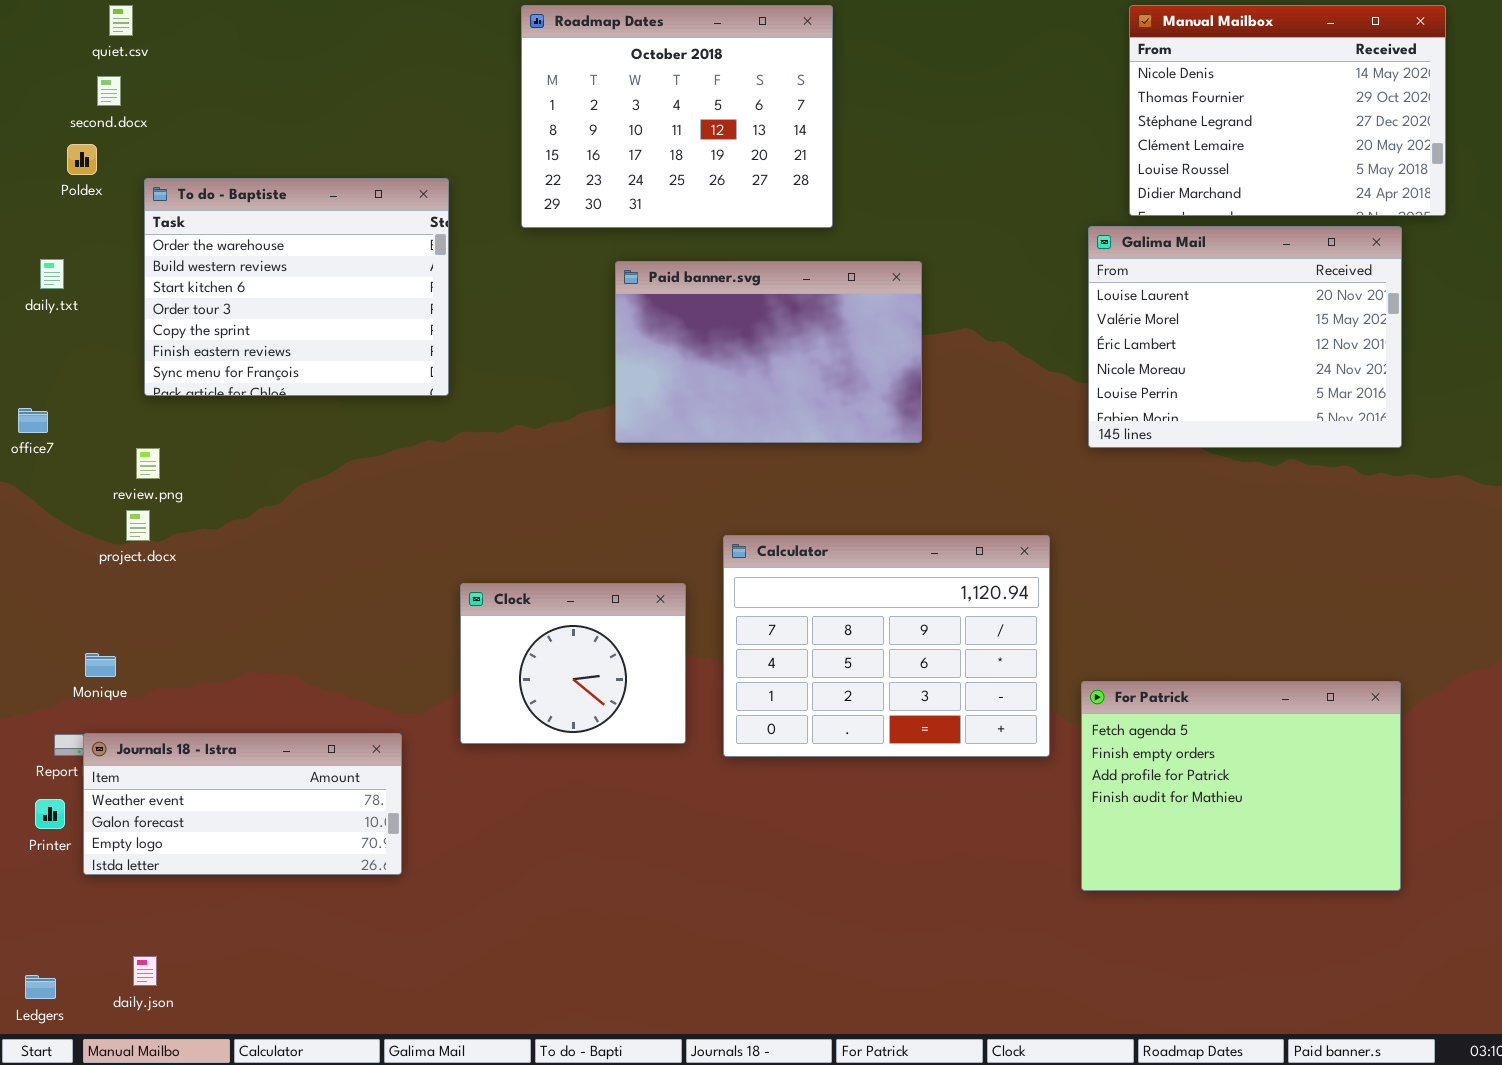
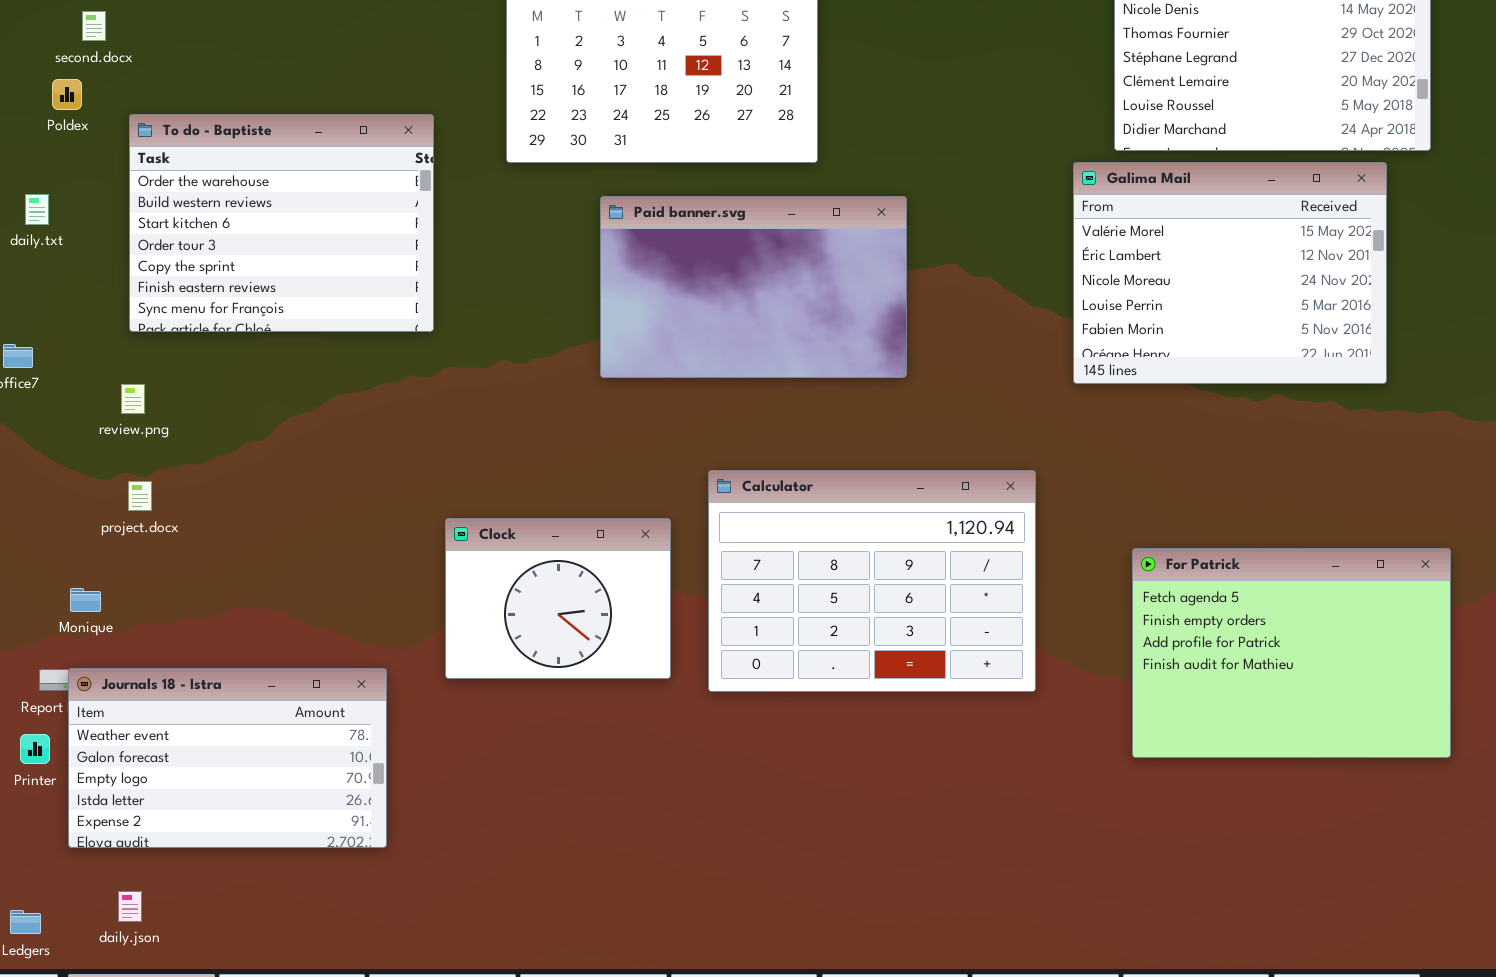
Galima Mail: [1088,226,1402,448] -> [1073,162,1387,384], scrolled down 1 row
project.docx: [126,510,150,541] -> [128,481,152,511], moved
For Patrick: [1081,681,1401,891] -> [1132,548,1451,758], moved
Journals 18 - Istra: [83,733,402,875] -> [68,668,387,848], resized

